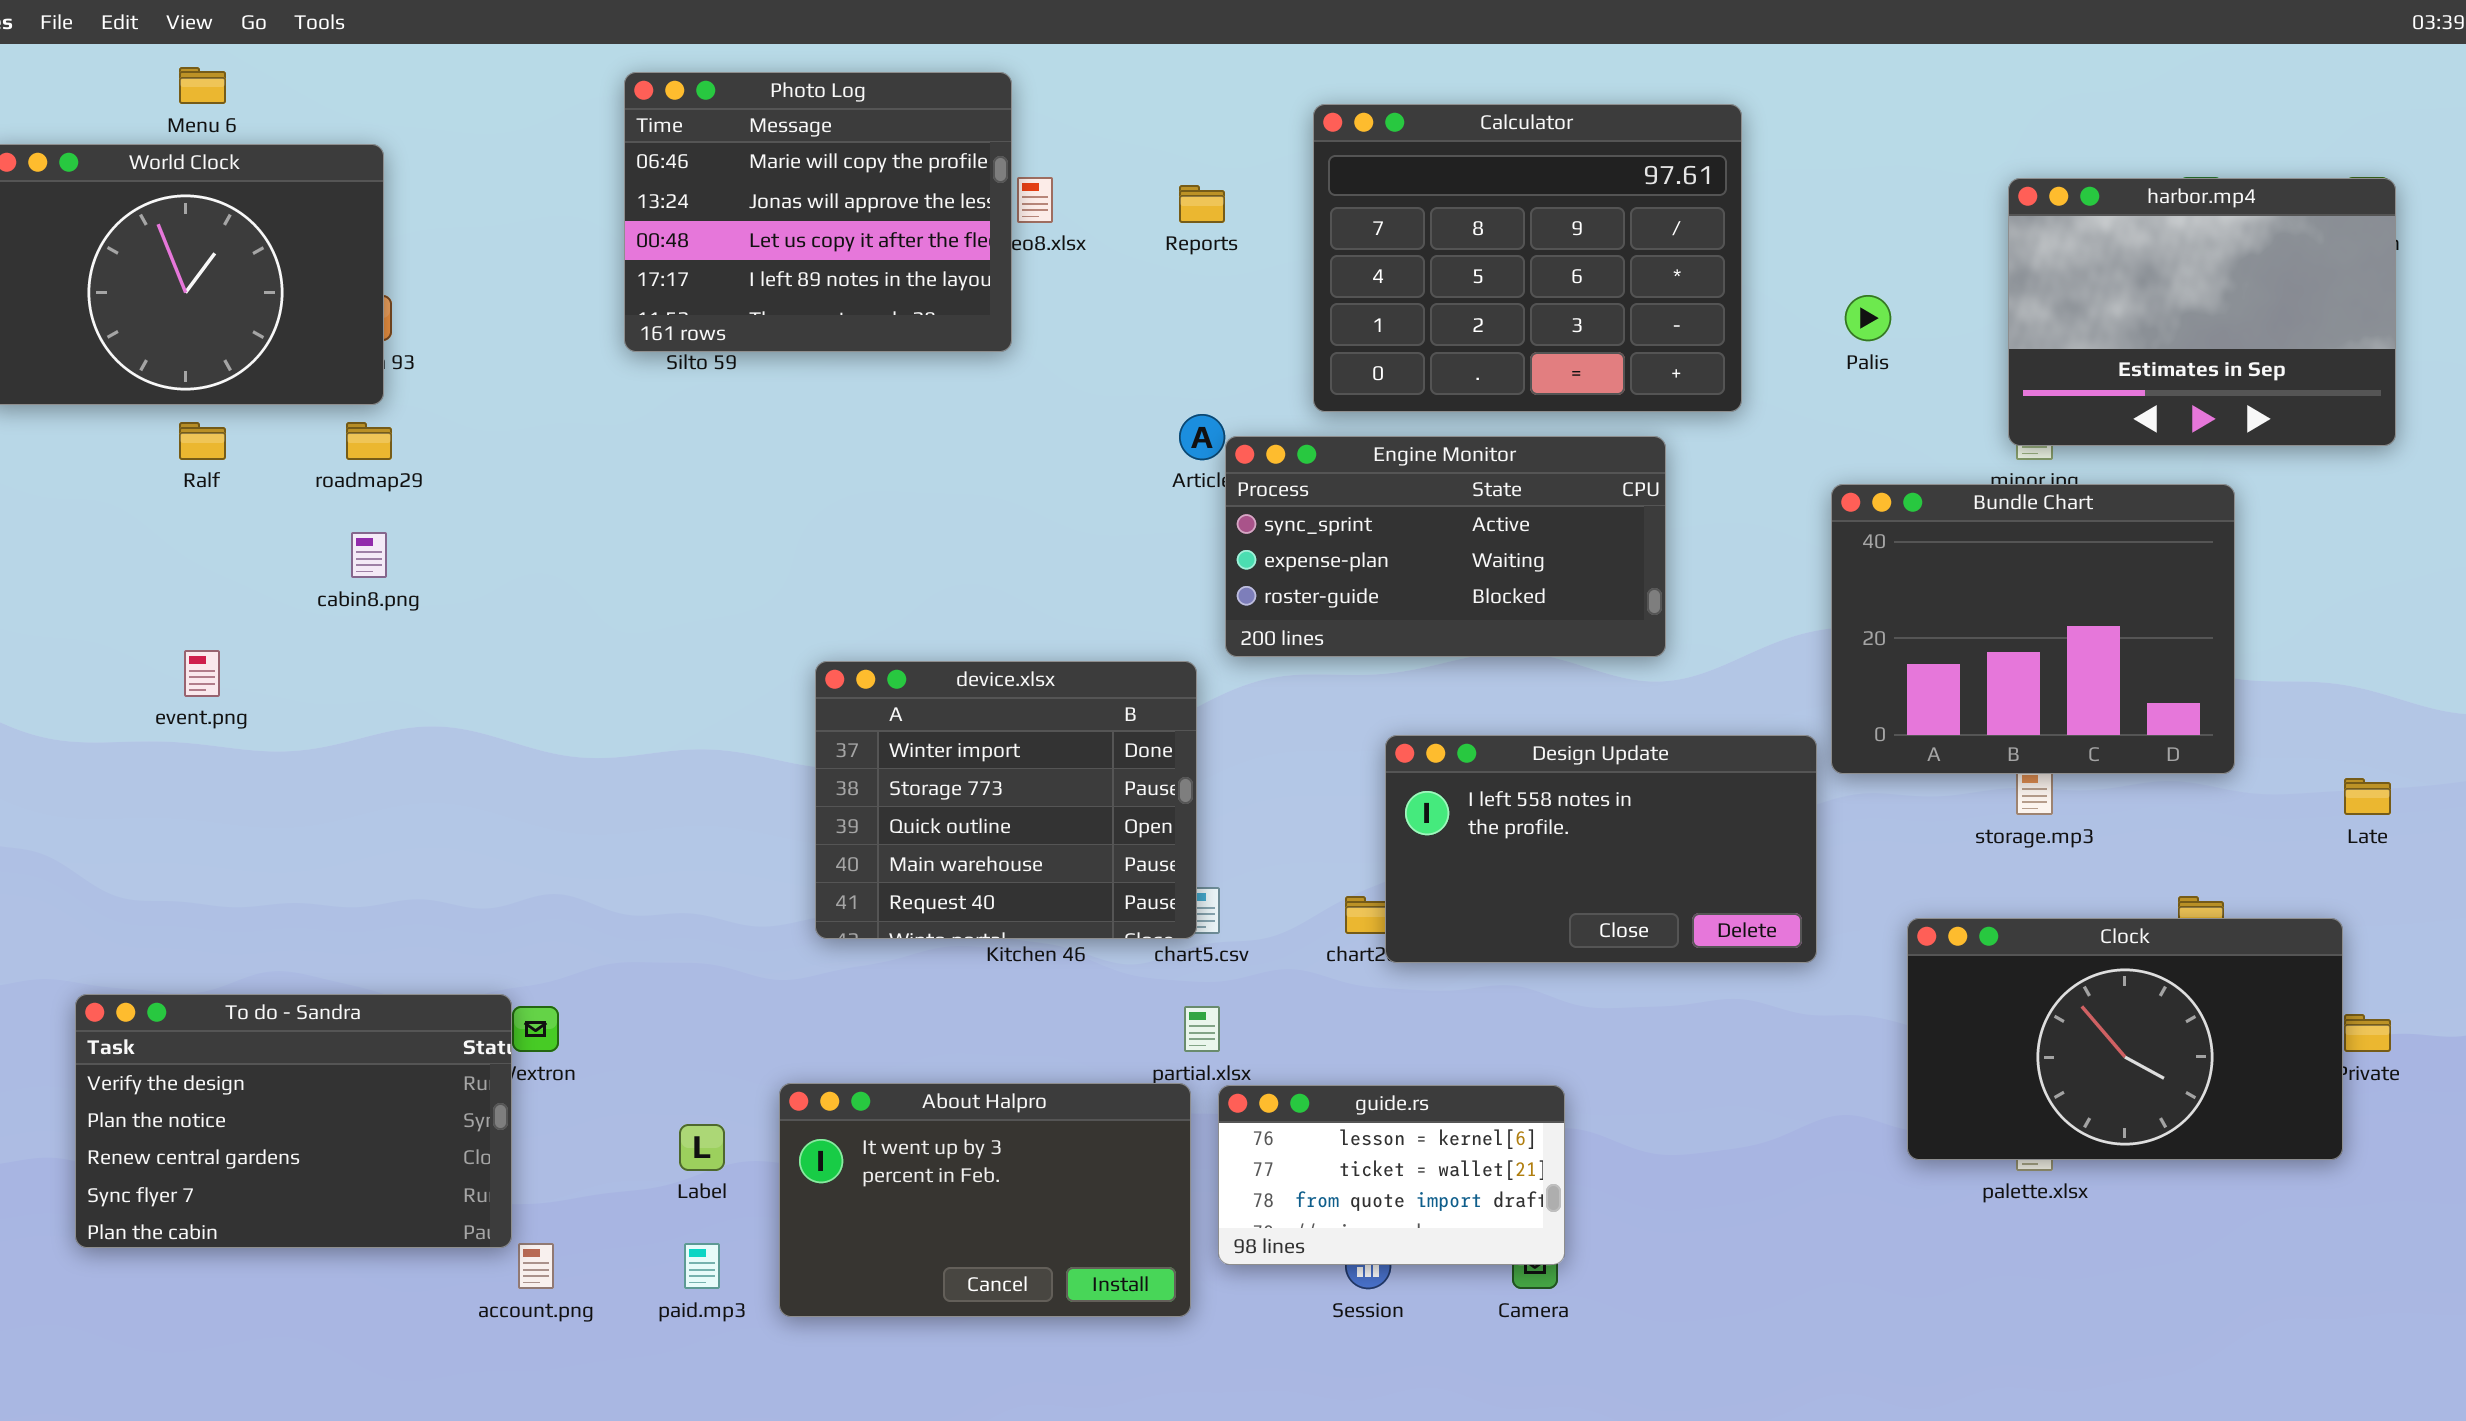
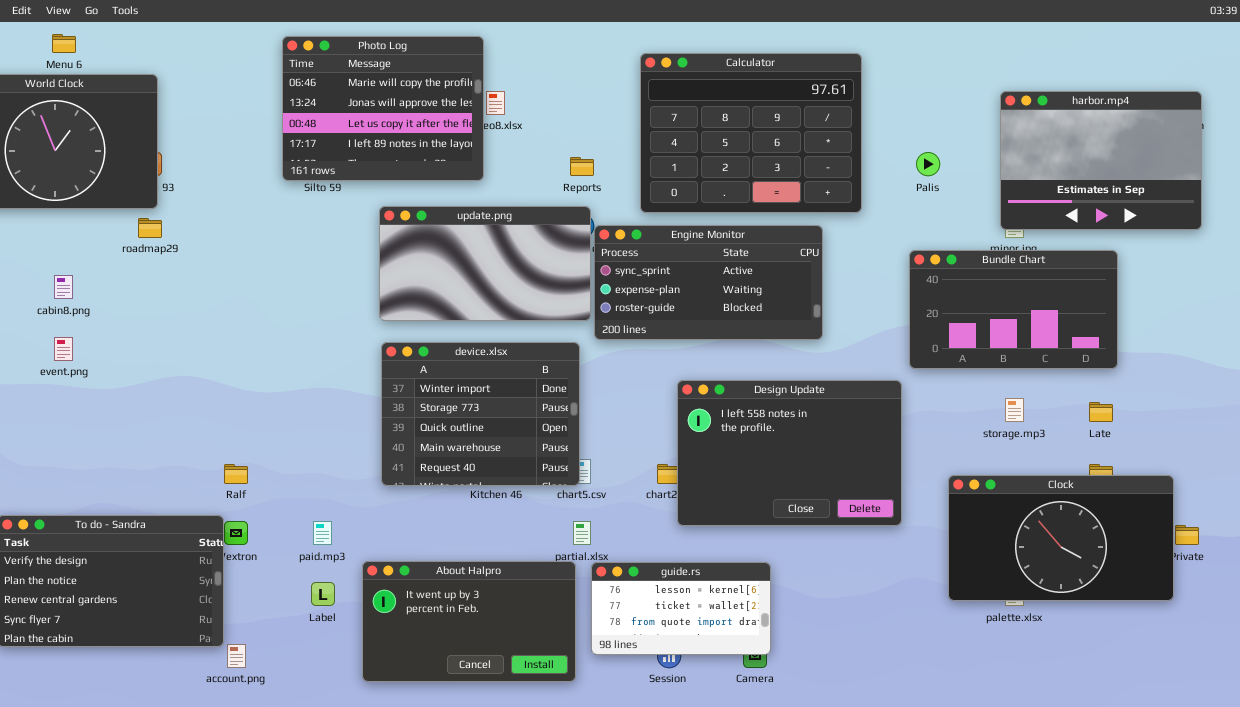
Reports: [1179,185,1225,223] -> [570,157,594,176], moved
update.png: none -> [379,206,591,321], opened
Ralf: [179,422,226,460] -> [224,464,248,484], moved
Bundle Chart: [1831,484,2235,774] -> [909,250,1118,369], resized
cabin8.png: [351,532,387,578] -> [54,275,73,299], moved
Design Update: [1385,735,1817,963] -> [677,380,902,526], resized
Late: [2344,778,2391,815] -> [1089,402,1113,422], moved
paid.mp3: [684,1243,720,1289] -> [313,521,332,545], moved

